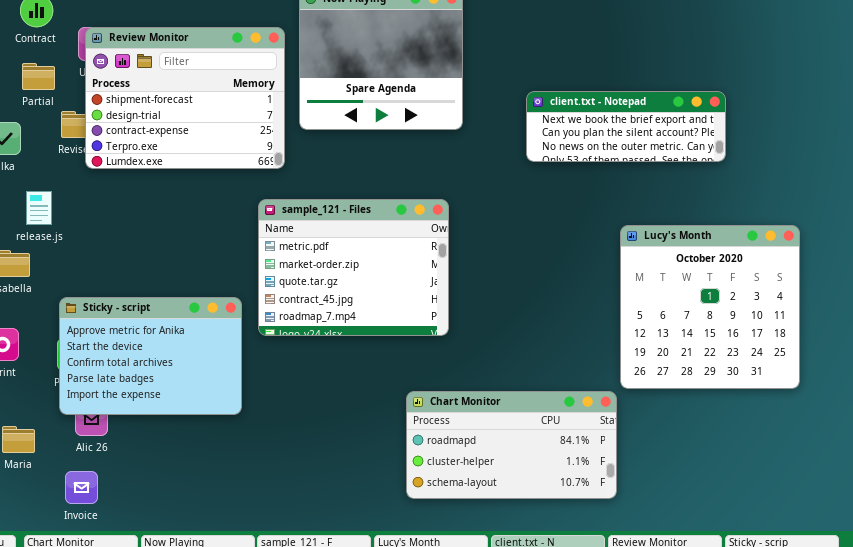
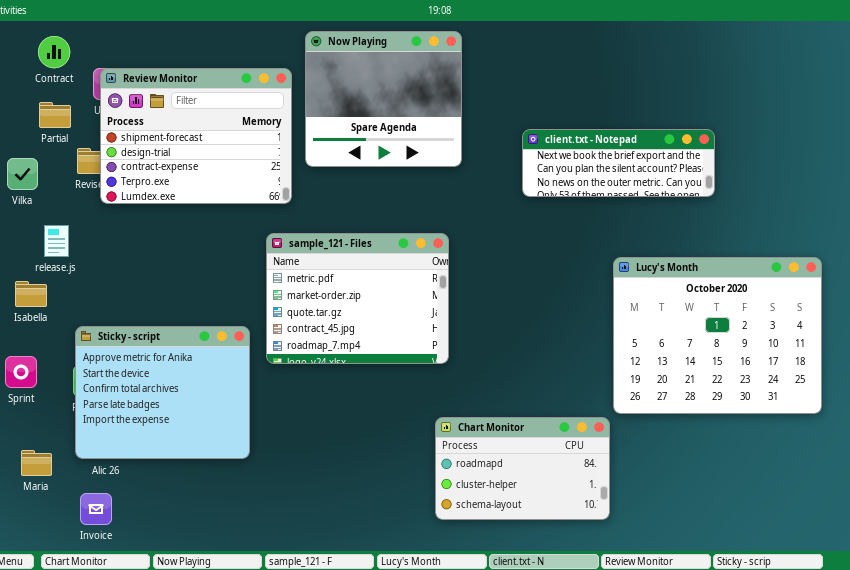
Lucy's Month: [620,225,800,389] -> [613,257,822,414], resized
Sticky - script: [59,297,242,415] -> [75,326,250,459], resized
Chart Monitor: [406,391,617,499] -> [435,417,610,520], resized

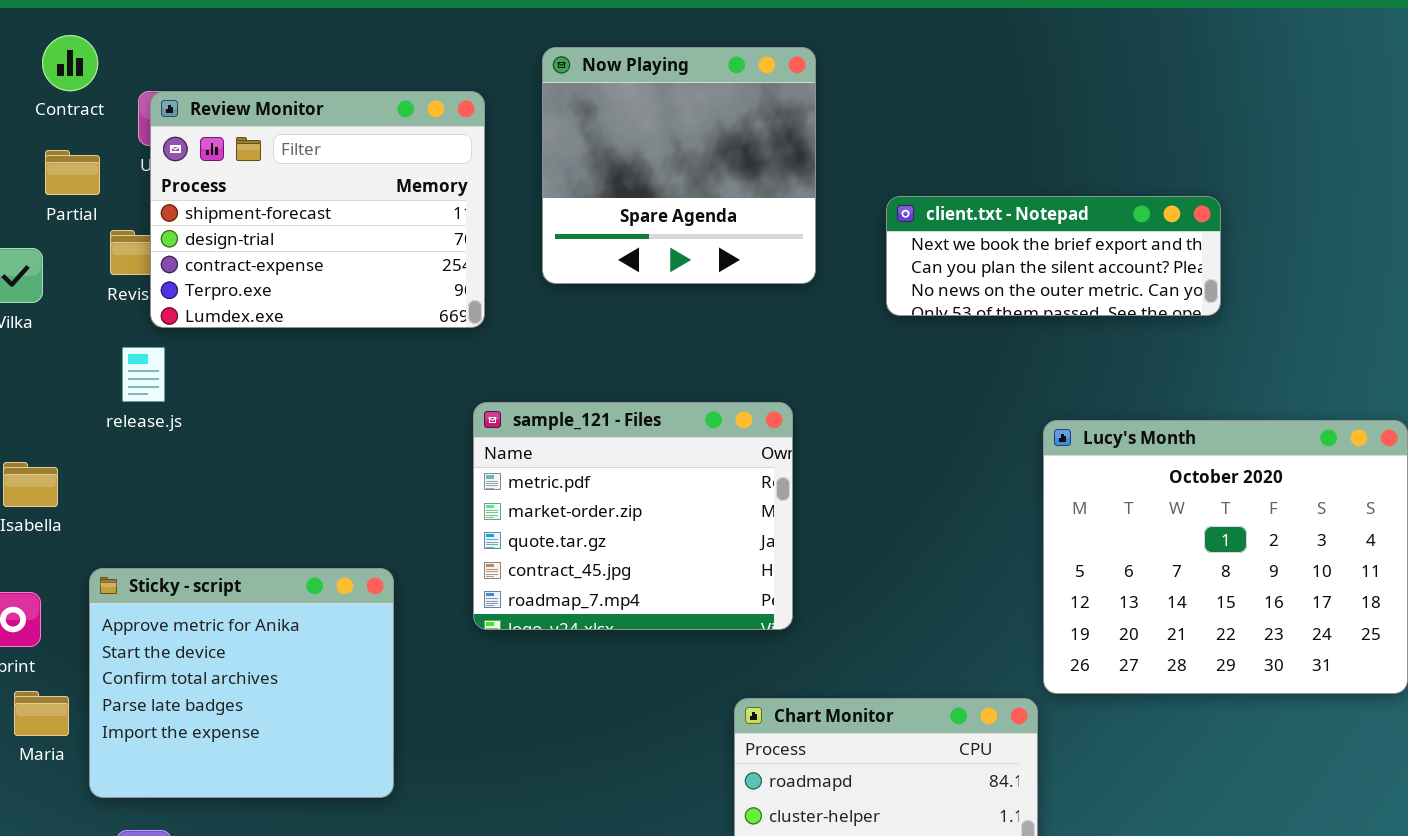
Now Playing: [305,31,462,167] -> [542,47,816,284], moved
release.js: [44,225,69,257] -> [122,347,165,402], moved
sample_121 - Files: [266,233,449,364] -> [473,402,793,630], moved
Sticky - script: [75,326,250,459] -> [89,568,394,798], moved
Maria: [21,450,52,476] -> [14,691,69,736], moved

